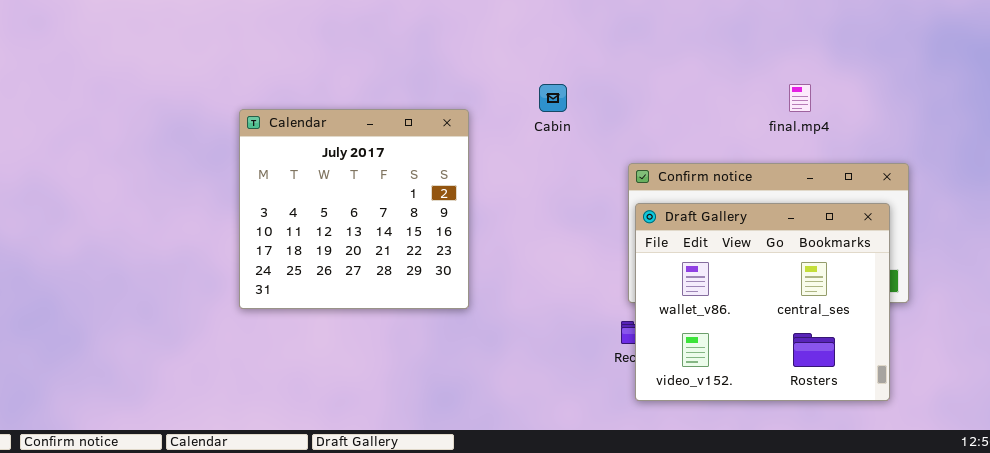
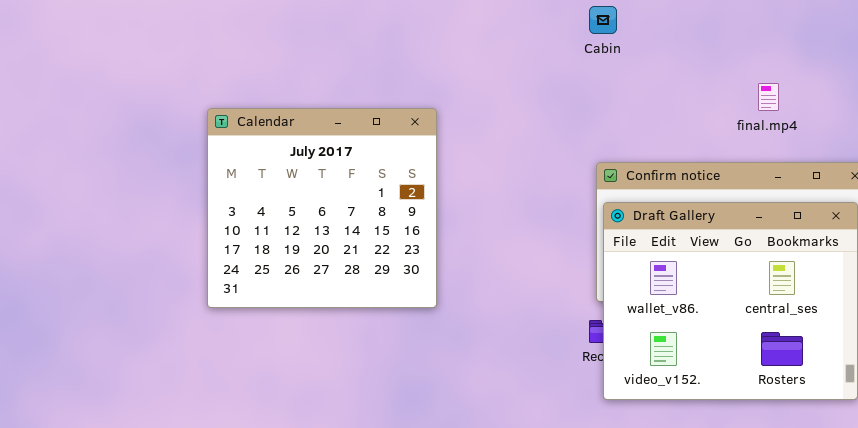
Cabin: [539,84,567,112] -> [589,6,617,34], moved

